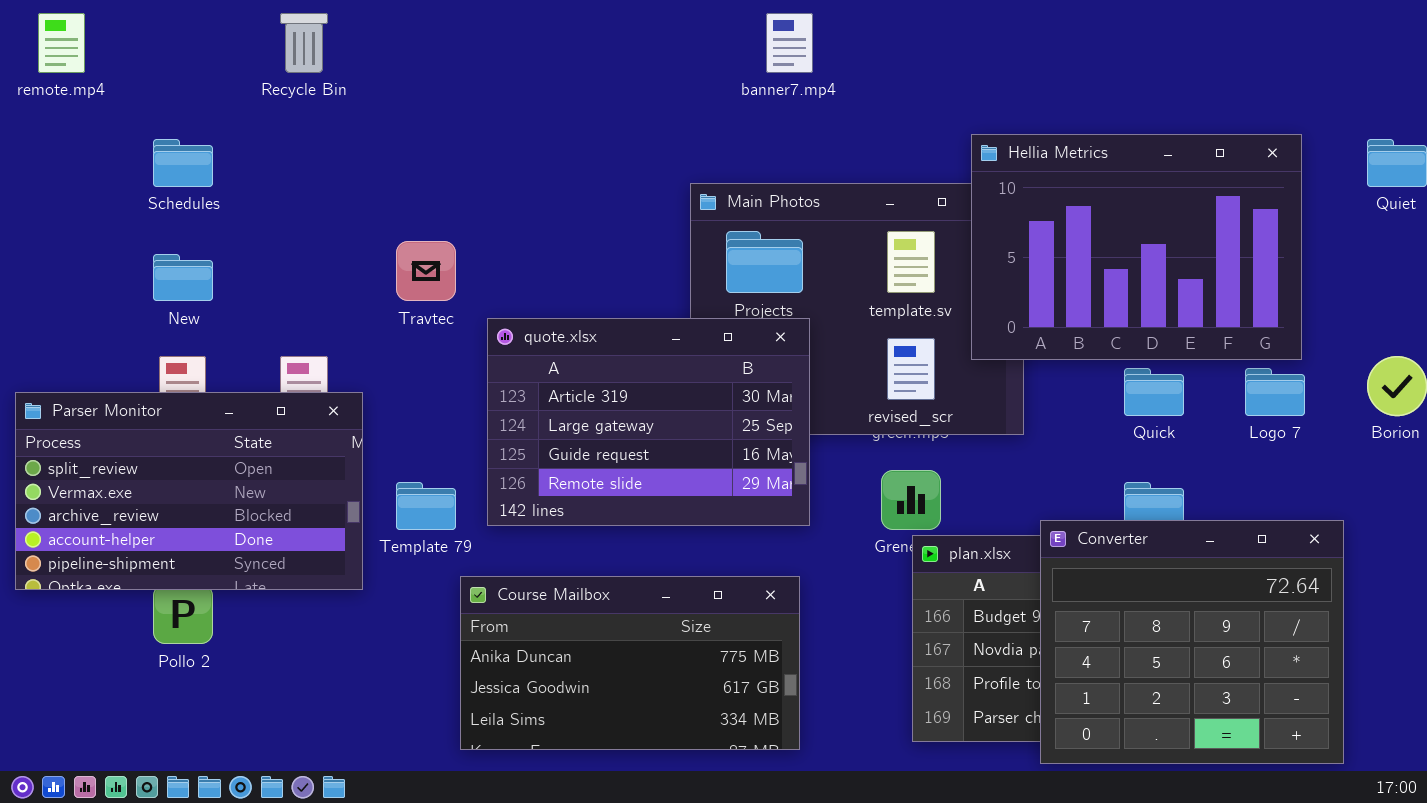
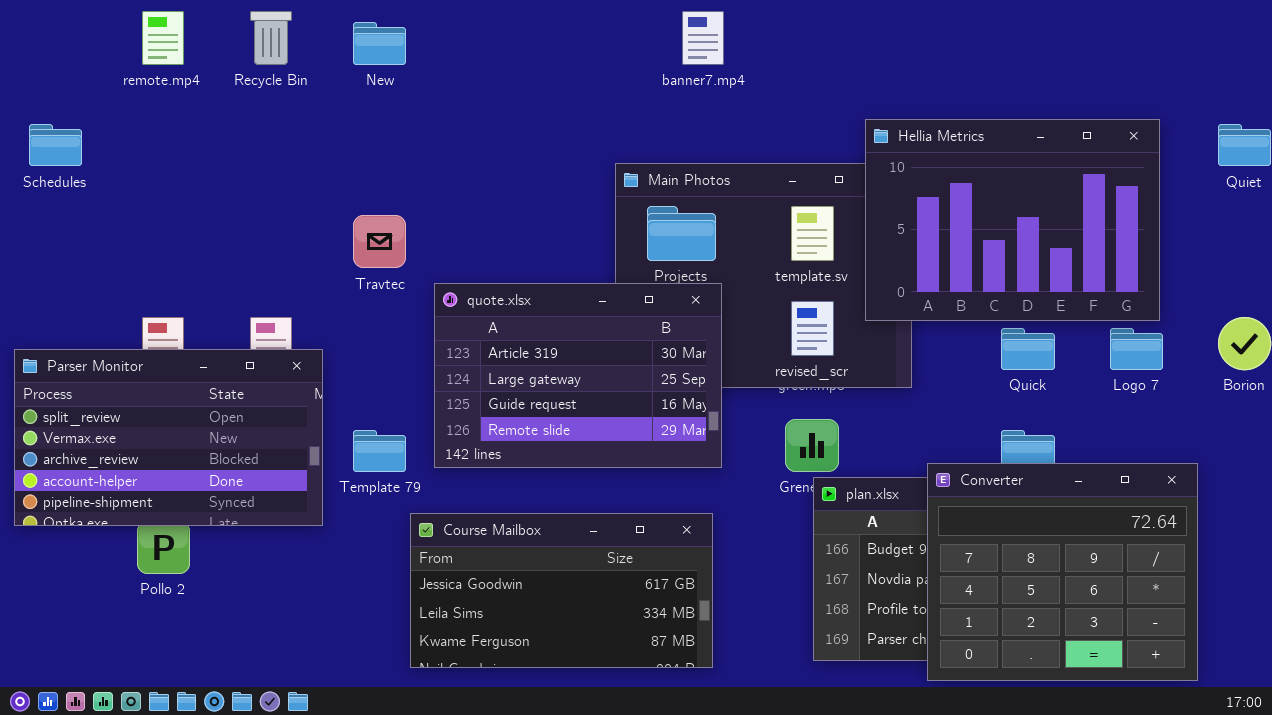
remote.mp4: [38,13,85,73] -> [142,11,184,65], moved
Schedules: [153,139,213,187] -> [29,124,82,166], moved
New: [153,254,213,301] -> [353,22,406,65], moved
Course Mailbox: [460,576,800,750] -> [410,513,713,668], scrolled down 1 row

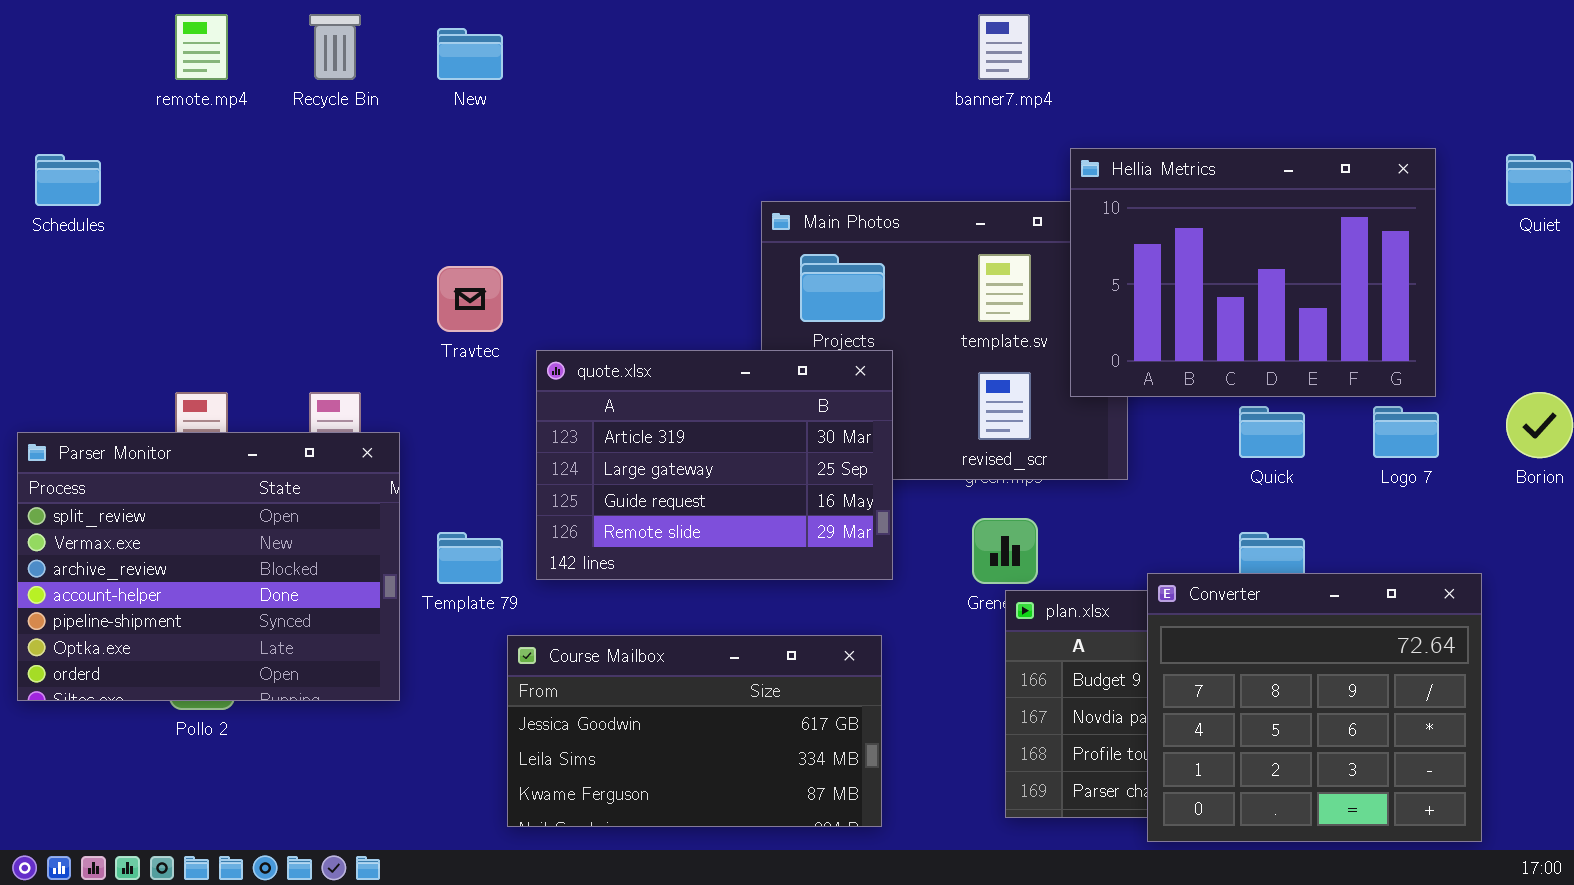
banner7.mp4: [682,11,724,65] -> [978,14,1030,80], moved
Parser Monitor: [14,349,323,526] -> [17,432,400,701], resized

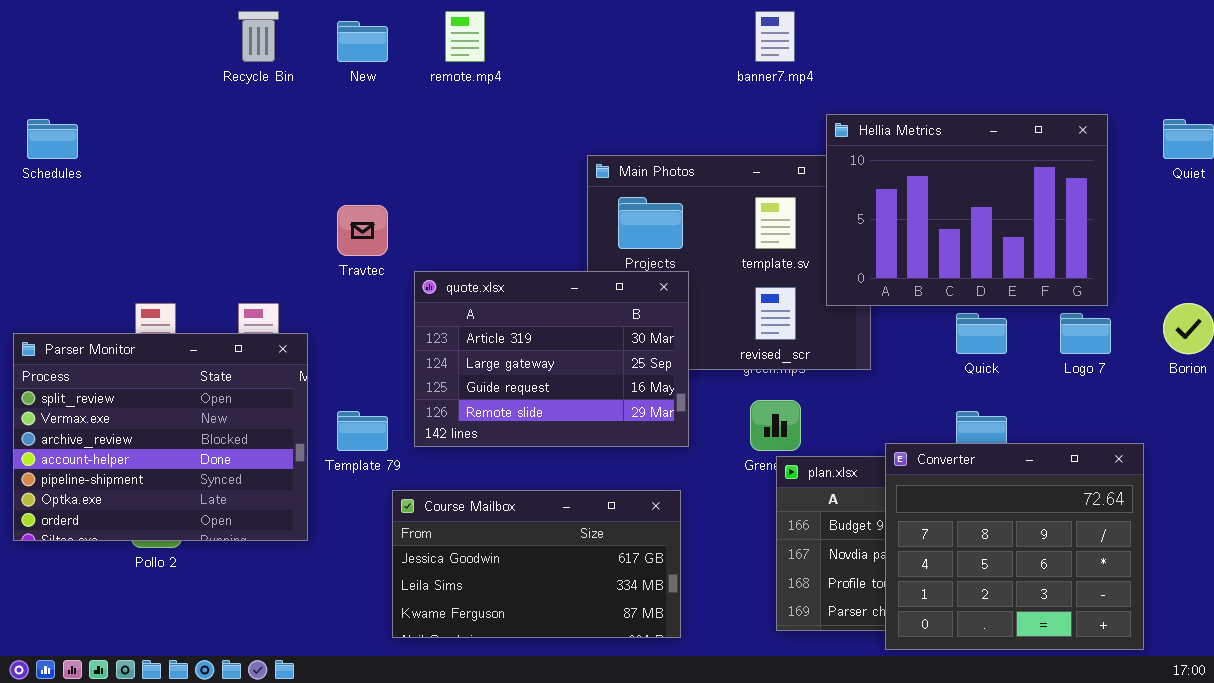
remote.mp4: [175,14,228,80] -> [445,11,485,62], moved

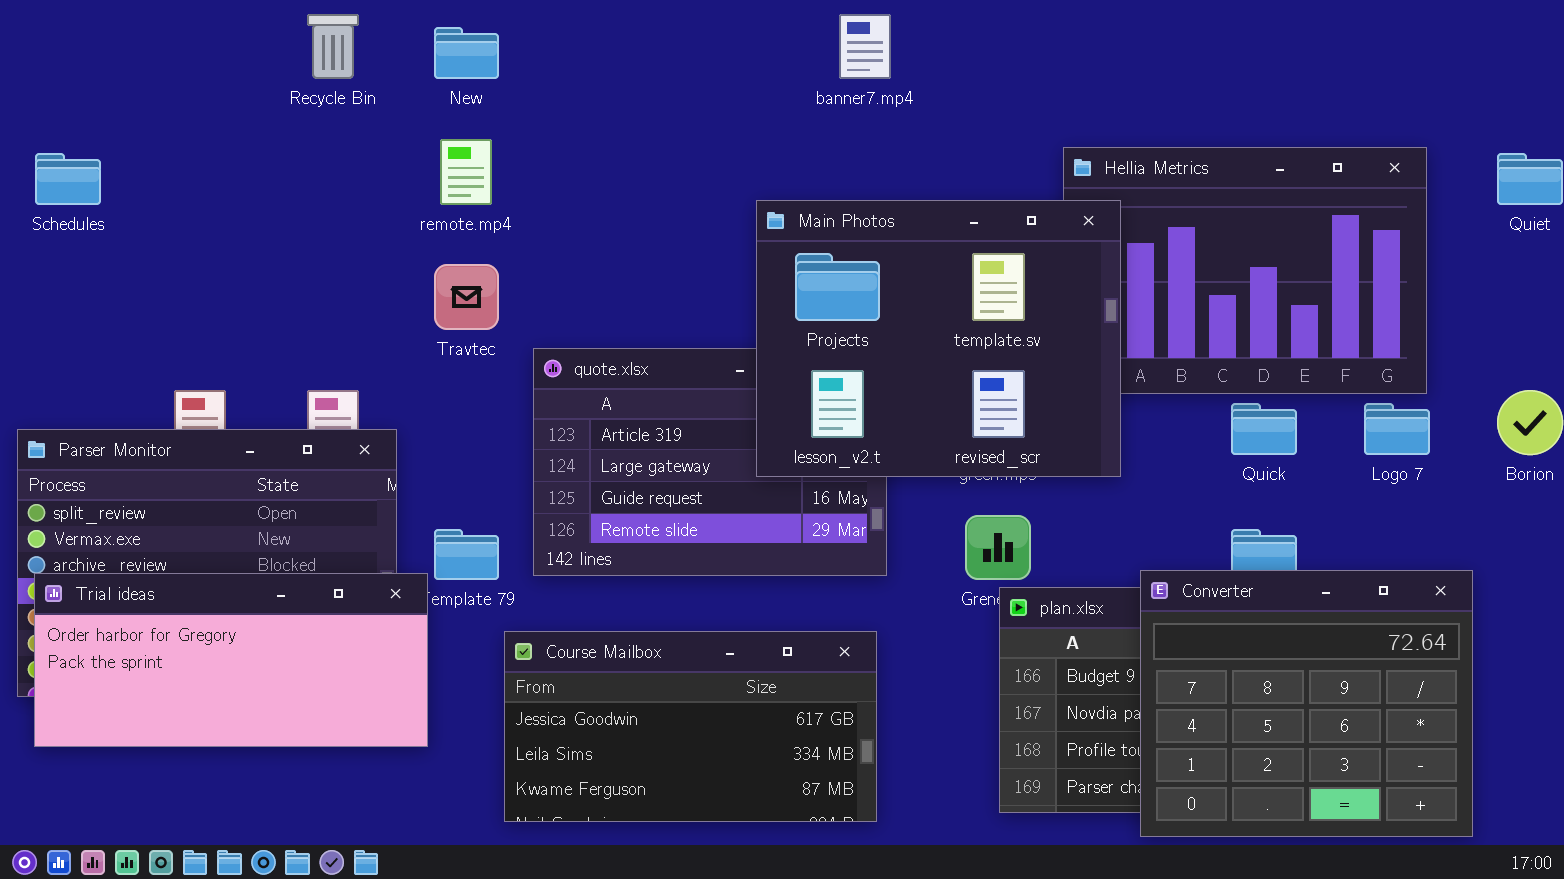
remote.mp4: [445,11,485,62] -> [440,139,492,205], moved
banner7.mp4: [755,11,795,62] -> [839,14,891,79], moved
Main Photos: [587,155,871,370] -> [756,200,1121,477], raised
Trial ideas: none -> [34,573,428,747], opened

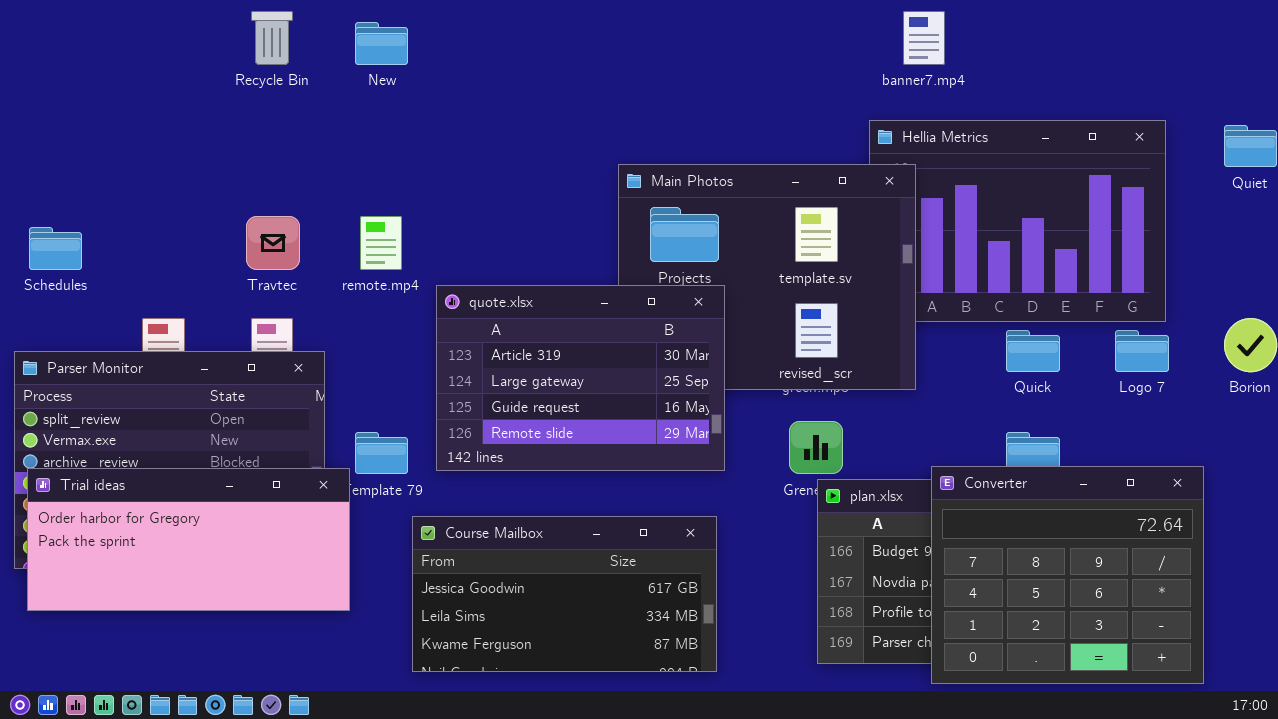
banner7.mp4: [839,14,891,79] -> [903,11,945,65], moved
remote.mp4: [440,139,492,205] -> [360,216,402,270], moved
Schedules: [35,153,101,205] -> [29,227,82,270], moved
Travtec: [434,264,499,330] -> [246,216,300,270], moved
quote.xlsx: [533,348,887,576] -> [436,285,725,471], raised

